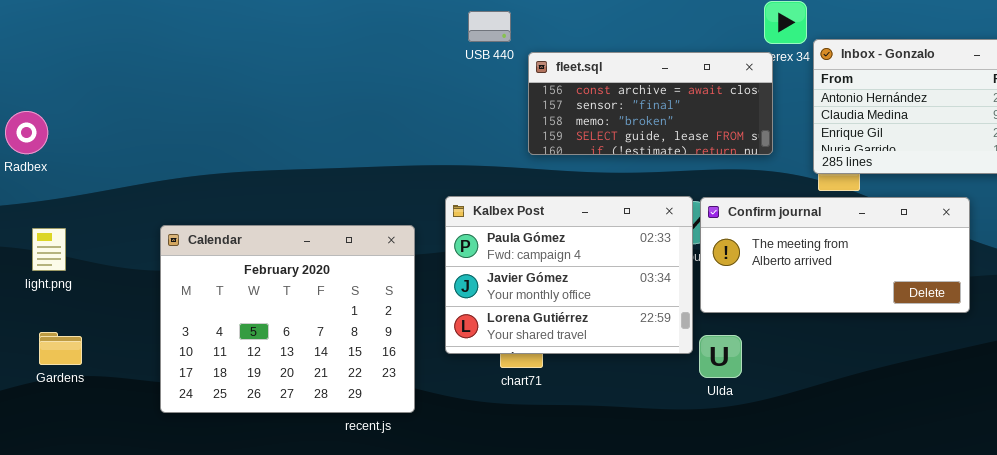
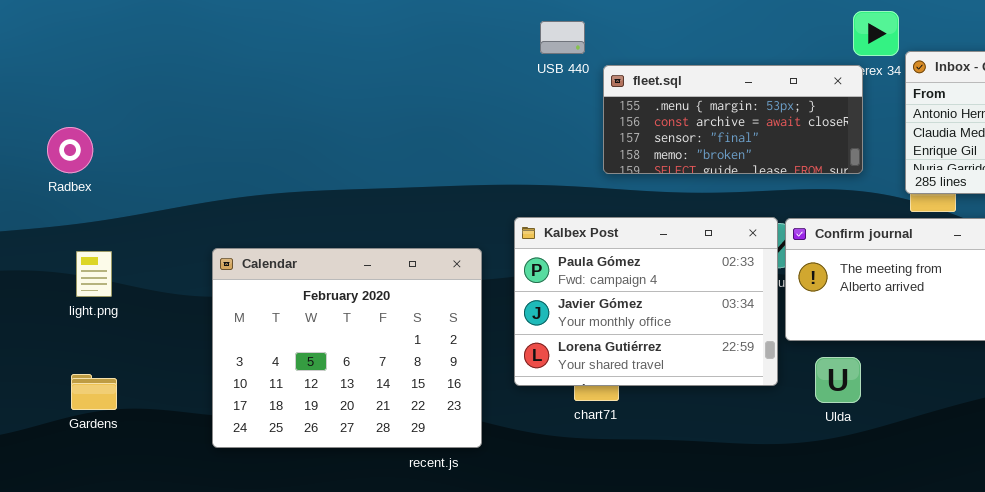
fleet.sql: [528,52,773,155] -> [603,65,863,174], scrolled up 1 row
Gardens: [39,332,82,365] -> [71,374,117,410], moved
Ulda: [699,335,742,378] -> [815,357,861,403], moved

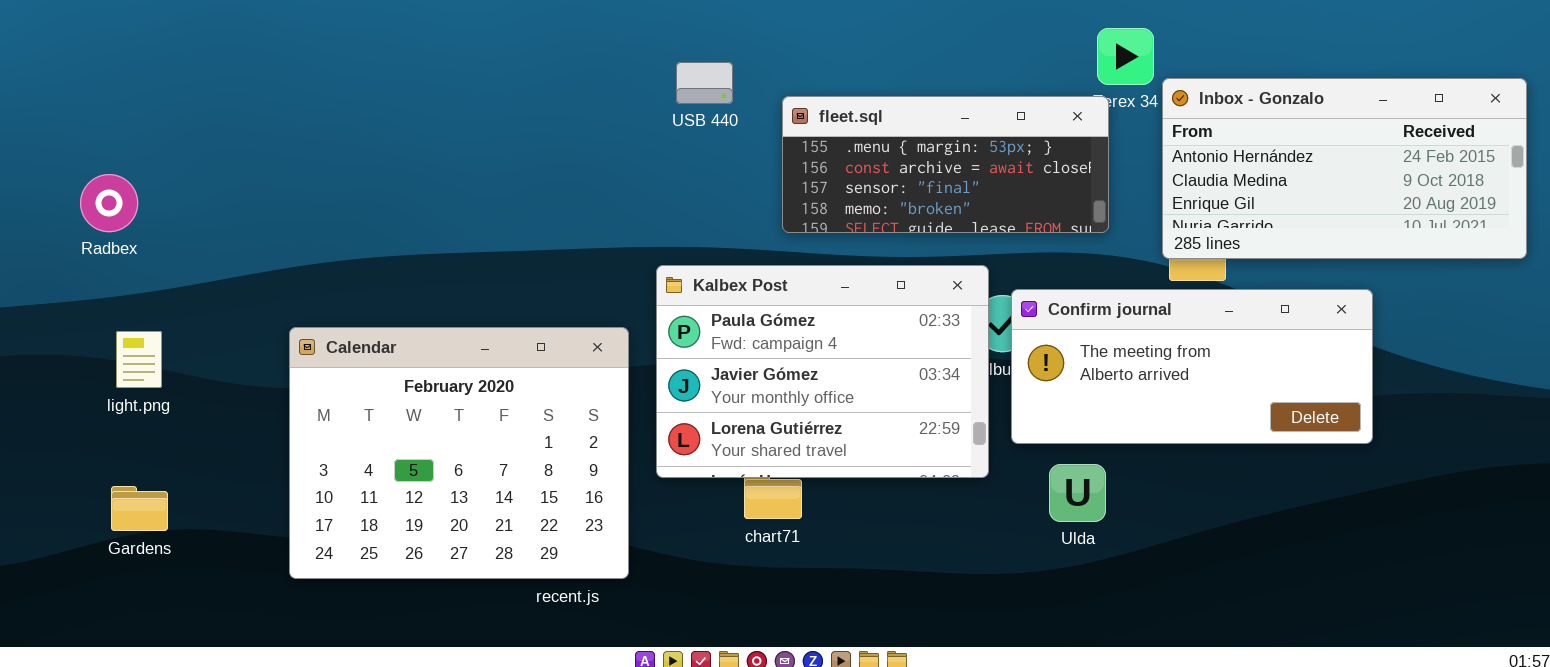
USB 440: [540,21,585,54] -> [676,62,733,104], moved
Kalbex Post: [514,217,778,386] -> [656,265,989,478], moved

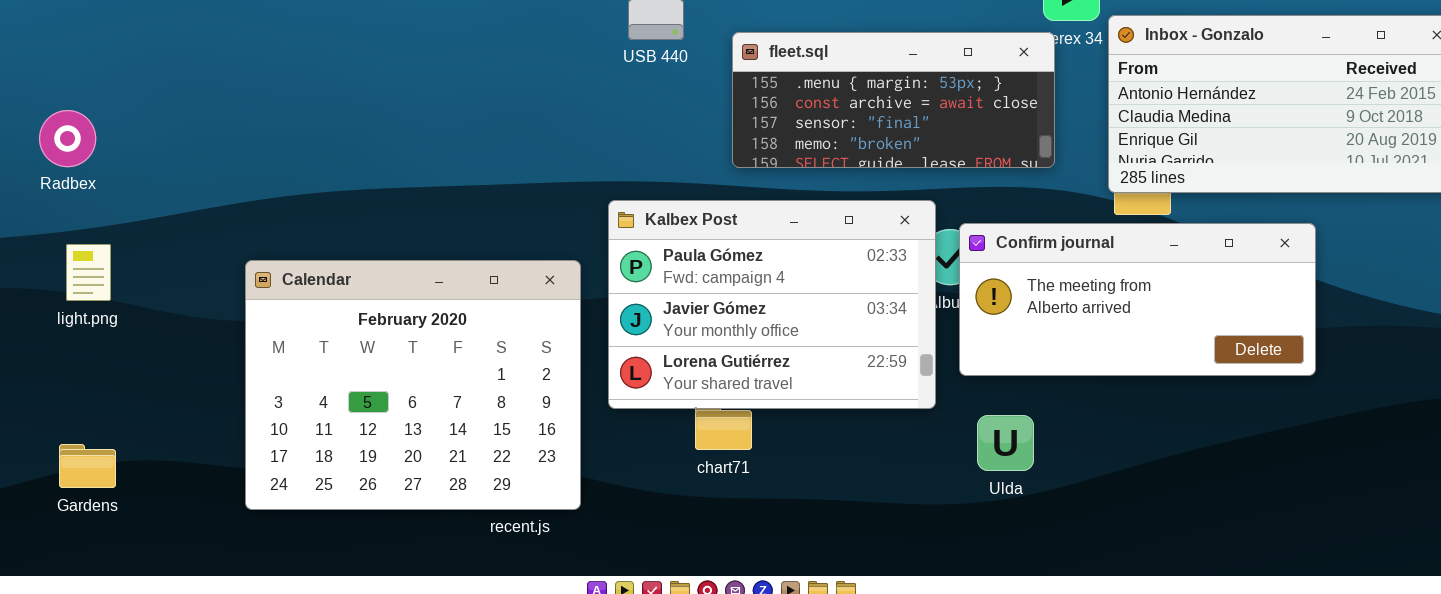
light.png: [116,331,162,388] -> [66,244,111,301], moved
Ulda: [1049,464,1106,522] -> [977,415,1034,471], moved
Gardens: [111,486,168,531] -> [59,444,116,488], moved

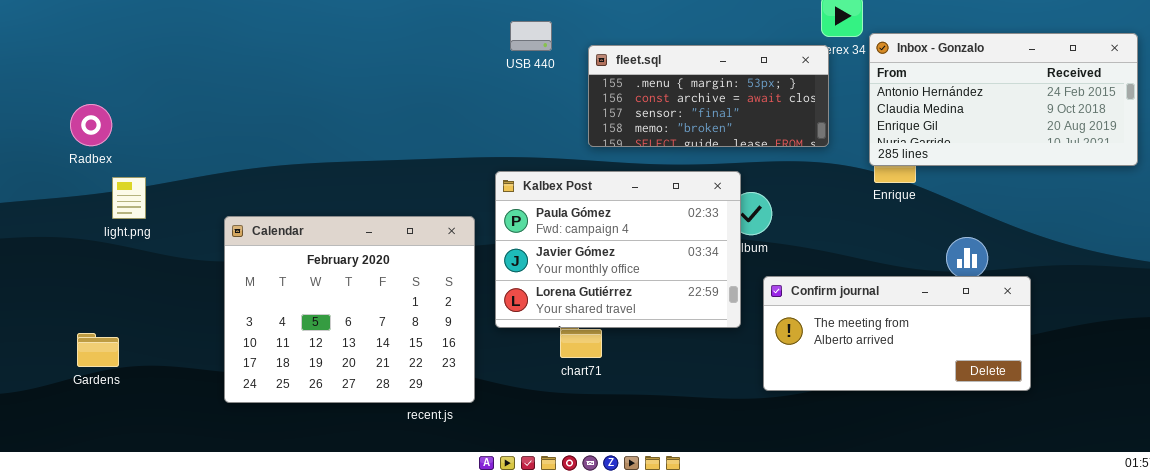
Confirm journal: [959,223,1316,376] -> [763,276,1031,391], moved
light.png: [66,244,111,301] -> [112,177,146,219], moved
Gardens: [59,444,116,488] -> [77,333,119,367], moved

